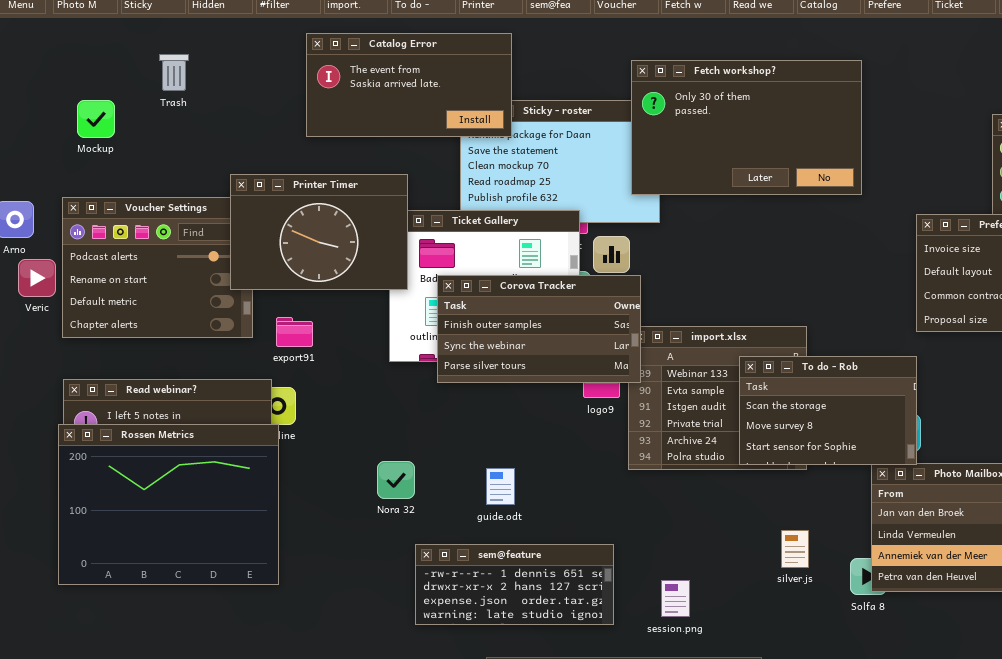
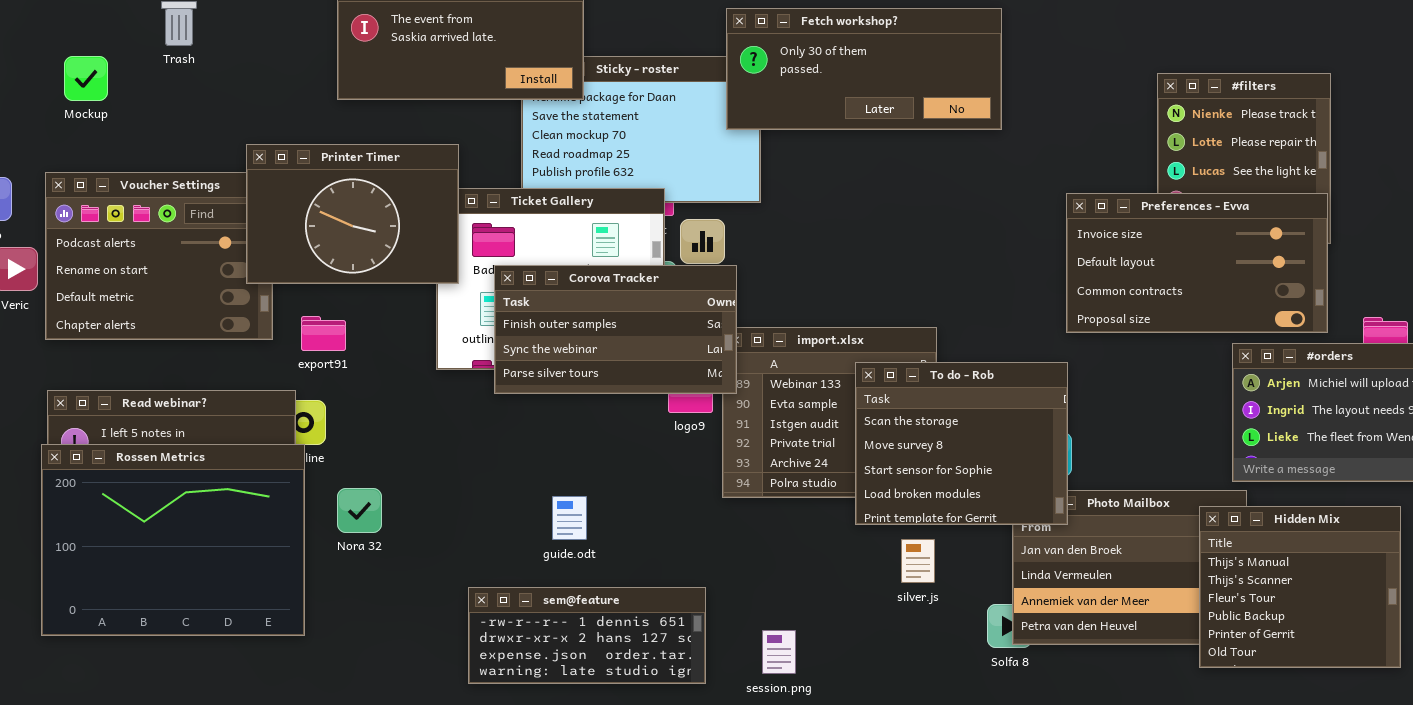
Fetch workshop?: [631,60,862,195] -> [726,8,1002,130], resized
To do - Rob: [739,356,917,465] -> [855,362,1068,525], resized
Nora 32: [377,461,415,499] -> [337,488,382,533], moved
silver.js: [781,530,809,568] -> [901,539,935,583], moved

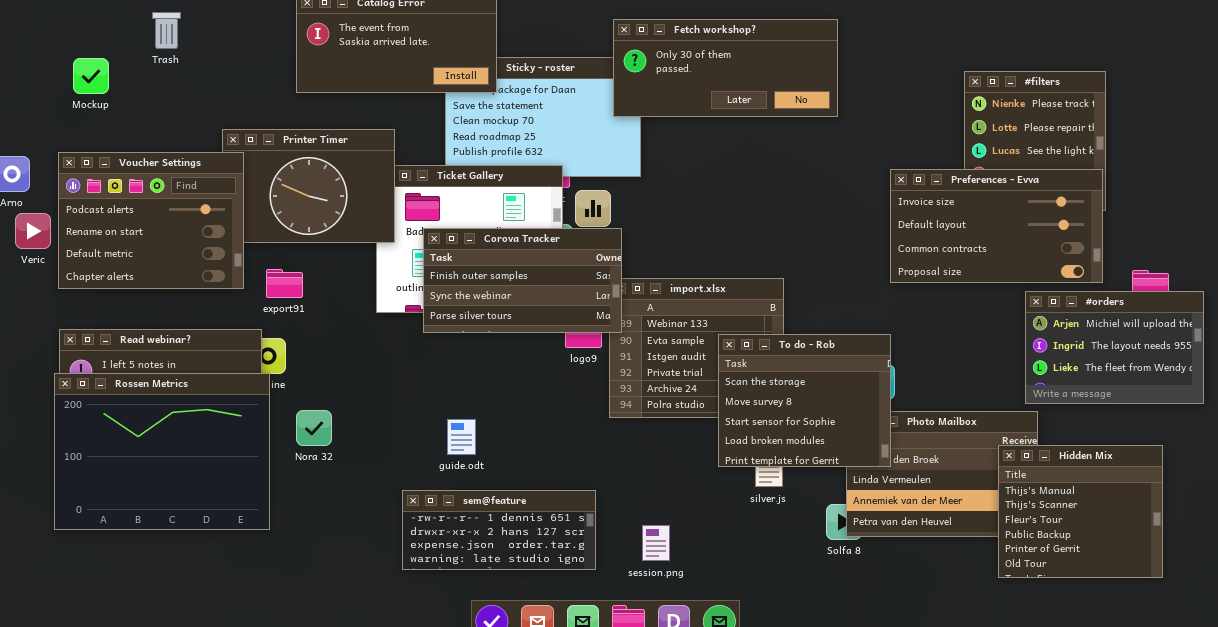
Voucher Settings: [45,172,273,340] -> [58,152,244,289], raised
To do - Rob: [855,362,1068,525] -> [718,334,891,467], moved
guide.odt: [552,496,587,540] -> [447,419,476,455], moved
Hidden Mix: [1199,506,1401,668] -> [998,445,1163,578], moved

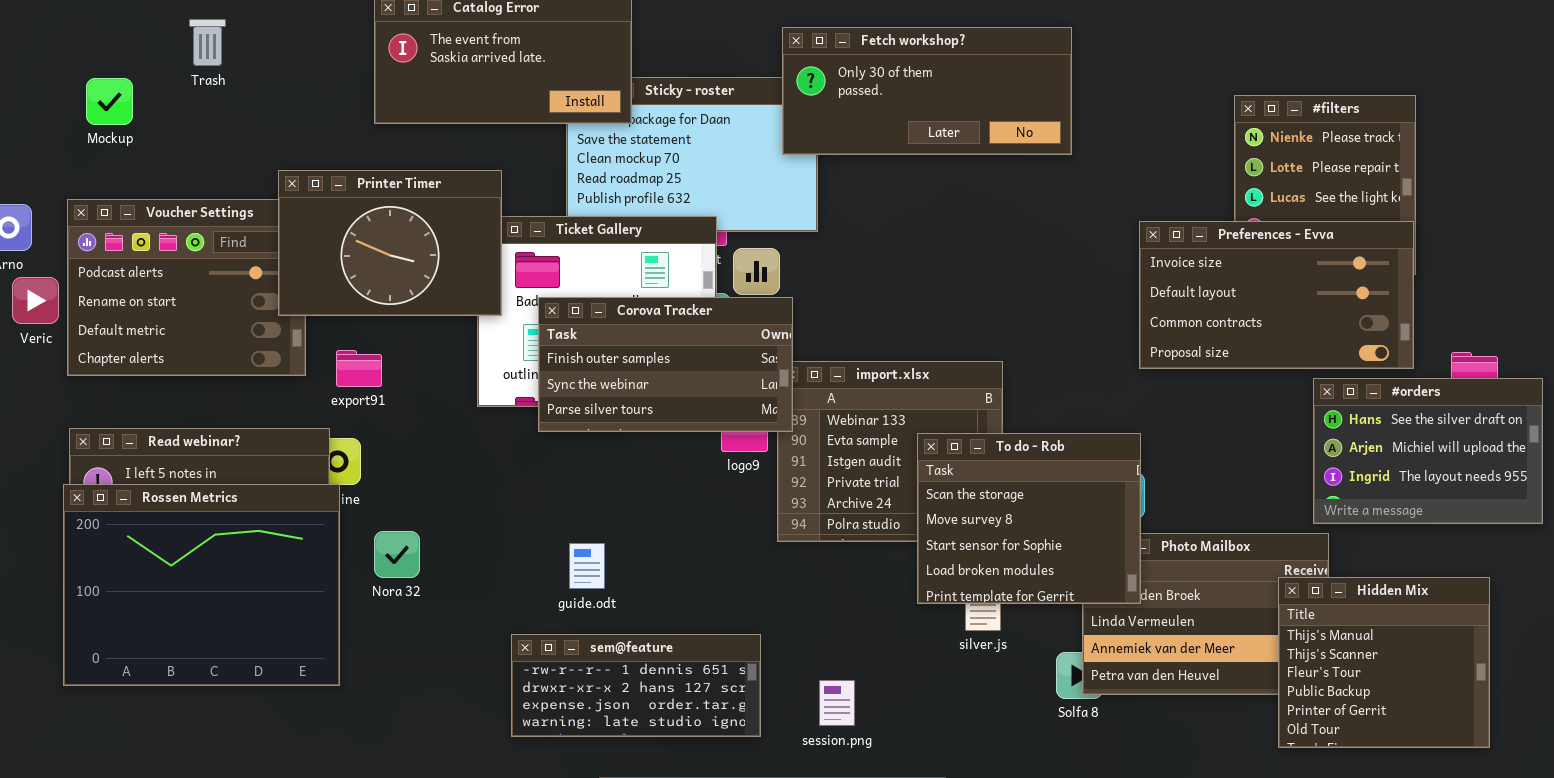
Printer Timer: [222,129,395,243] -> [278,170,502,316], raised
#orders: [1025,291,1204,404] -> [1313,378,1543,524], scrolled up 1 row

